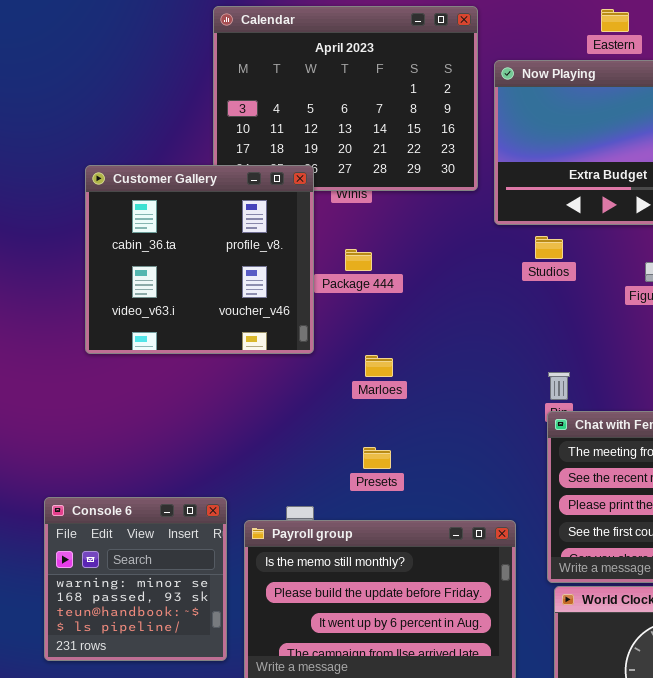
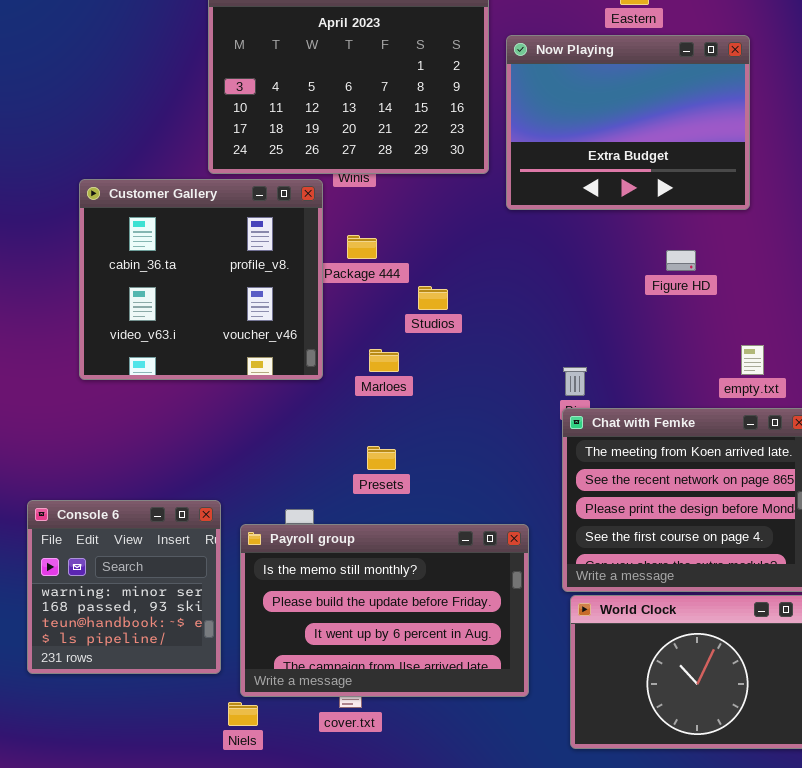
Customer Gallery: [85,165,314,354] -> [79,179,323,380], moved
Studios: [535,236,563,259] -> [418,286,448,310], moved

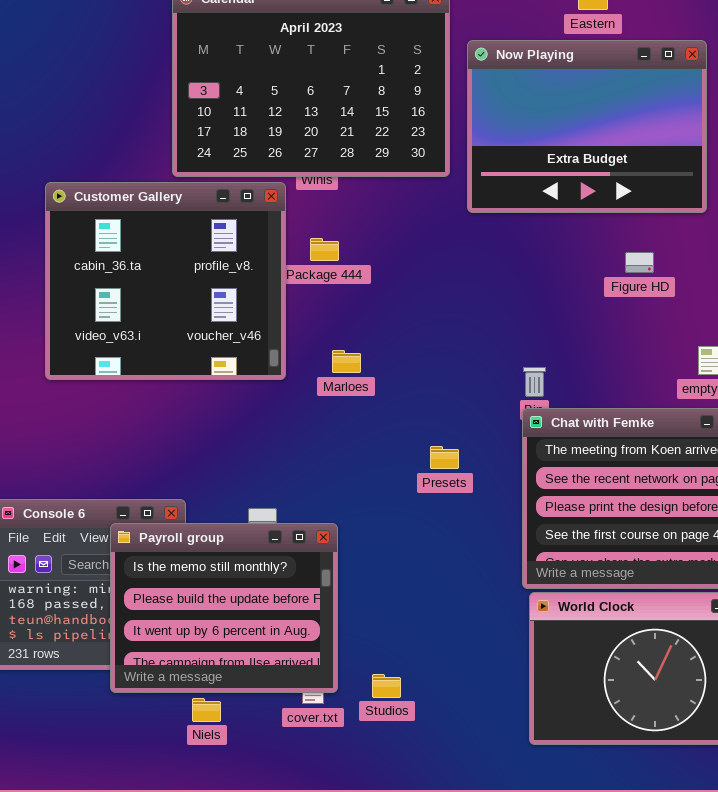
Studios: [418,286,448,310] -> [372,674,401,698], moved
Presets: [367,446,396,470] -> [430,446,459,469], moved
Payroll group: [240,524,529,697] -> [110,523,338,693], moved, resized

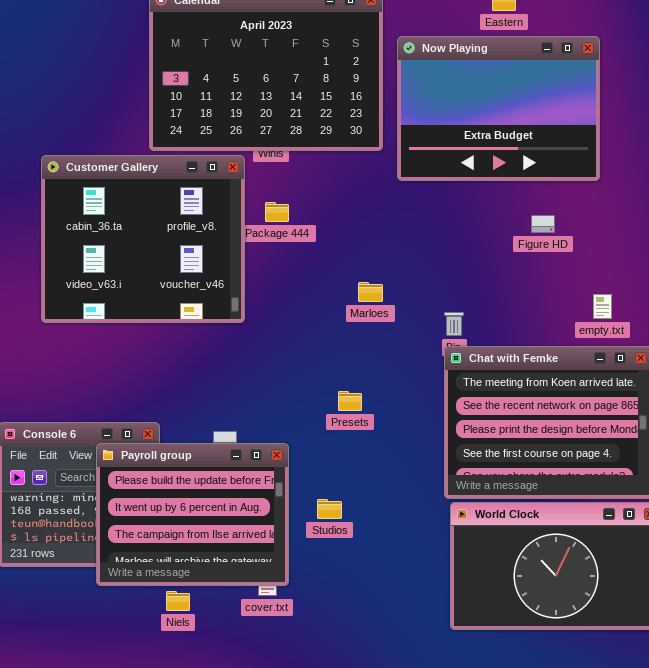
Marloes: [332,350,361,373] -> [358,282,383,302], moved
Presets: [430,446,459,469] -> [338,391,362,411], moved
Payroll group: [110,523,338,693] -> [96,443,289,586], scrolled down 1 row
Studios: [372,674,401,698] -> [317,499,342,519], moved

